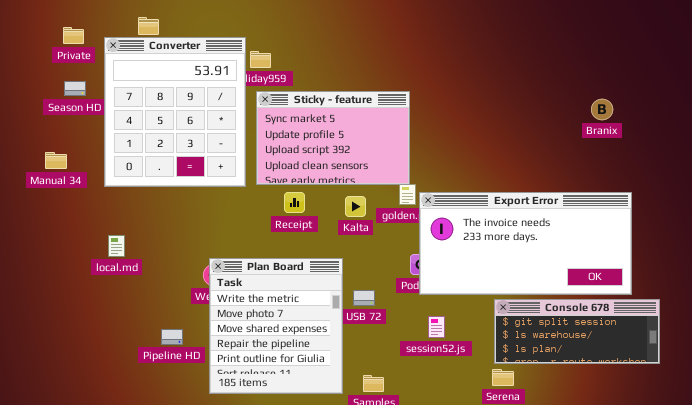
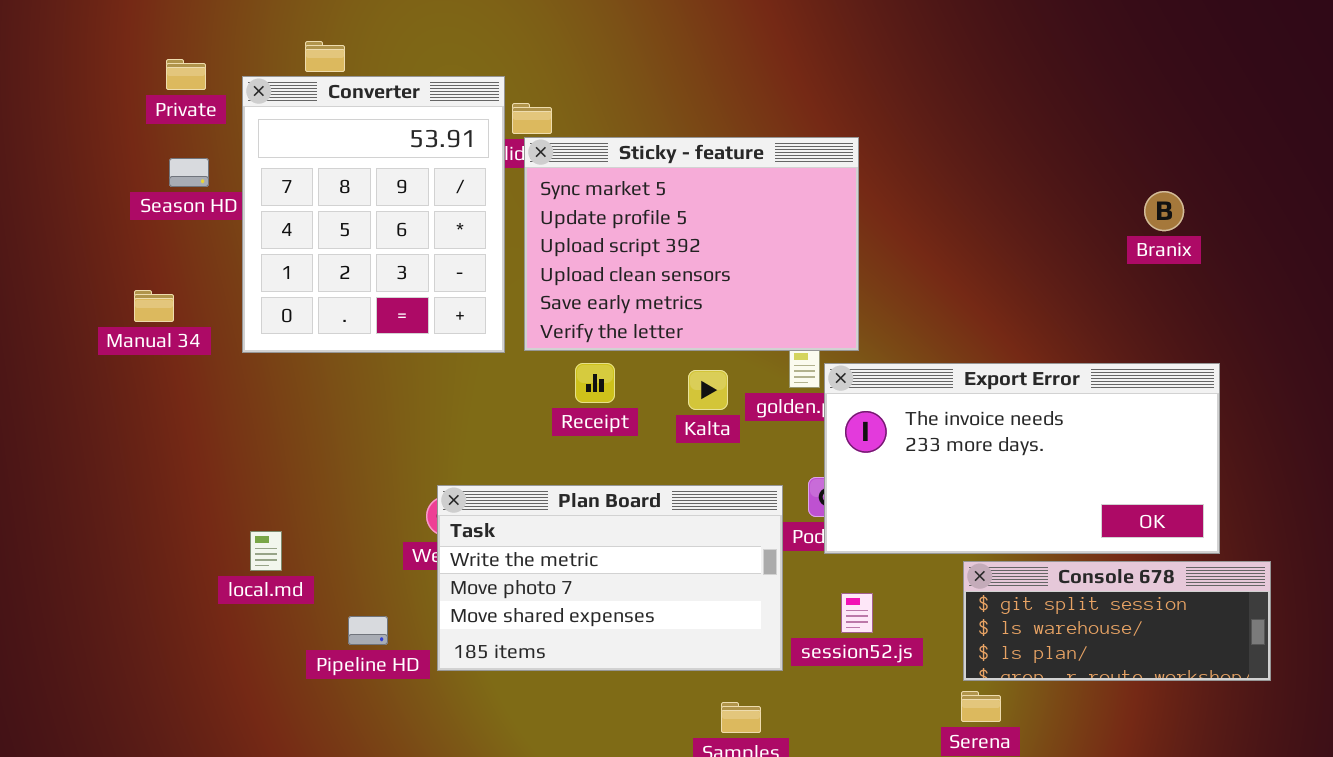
Sticky - feature: [256,91,410,185] -> [524,137,859,351], resized
local.md: [108,235,125,257] -> [250,531,282,571], moved
Plan Board: [209,258,343,394] -> [437,485,783,671], resized

